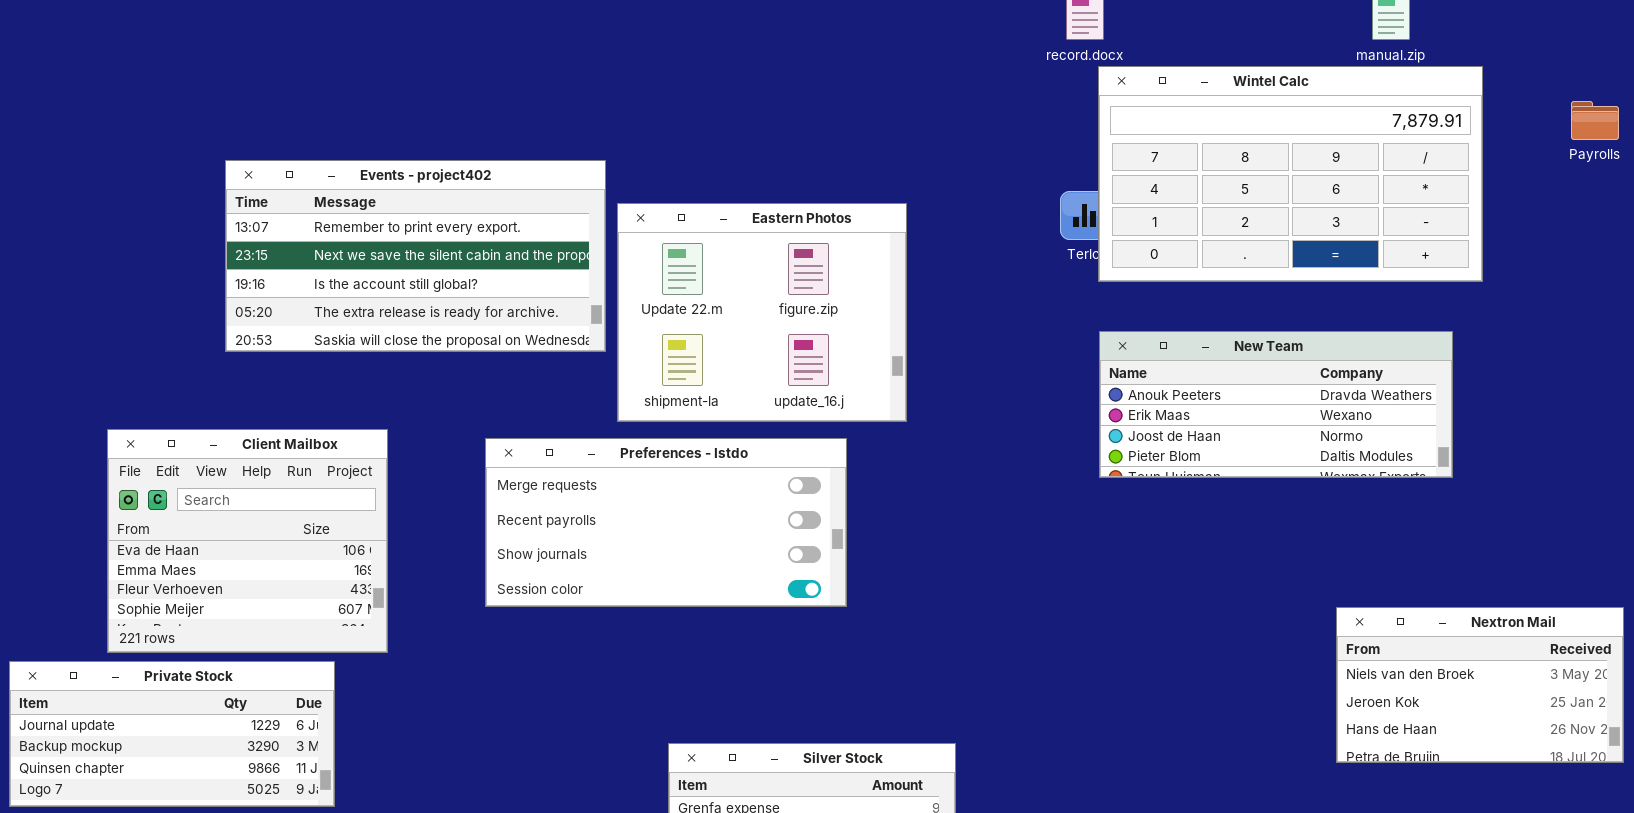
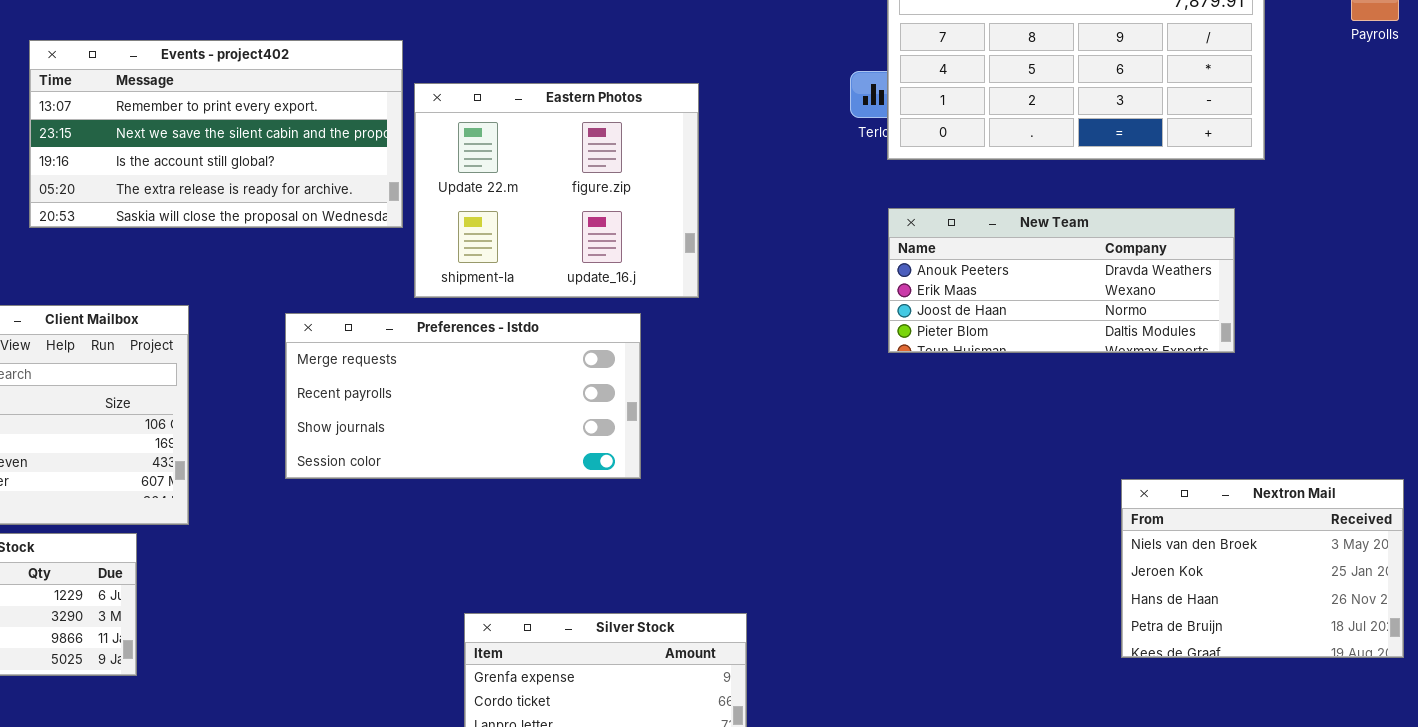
Nextron Mail: [1336,607,1624,763] -> [1121,479,1404,658], resized

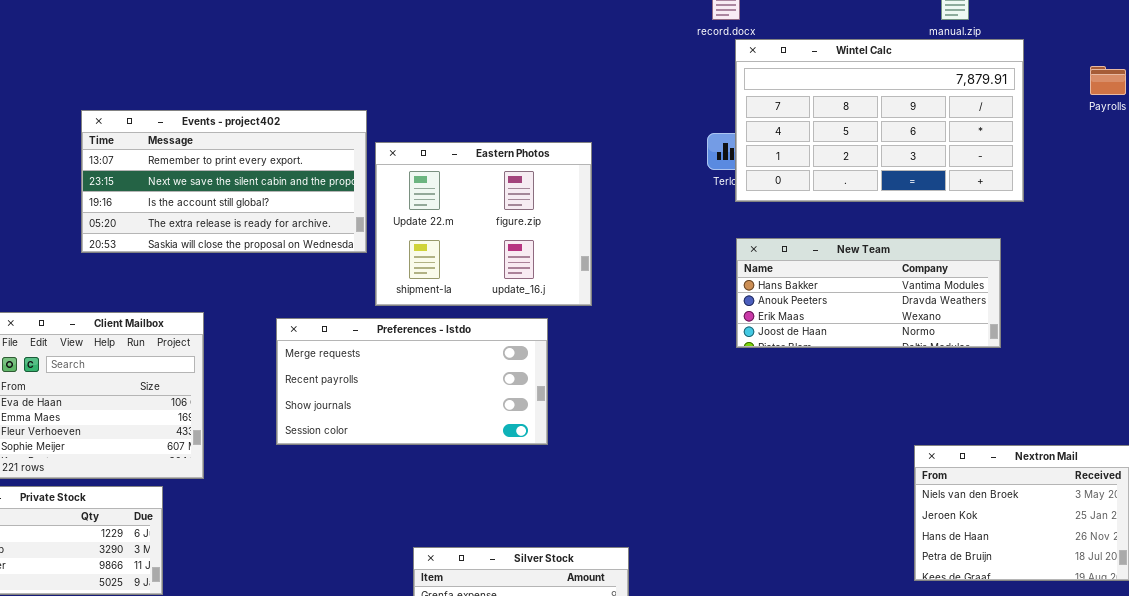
New Team: [888,208,1235,353] -> [736,238,1001,348], scrolled up 1 row

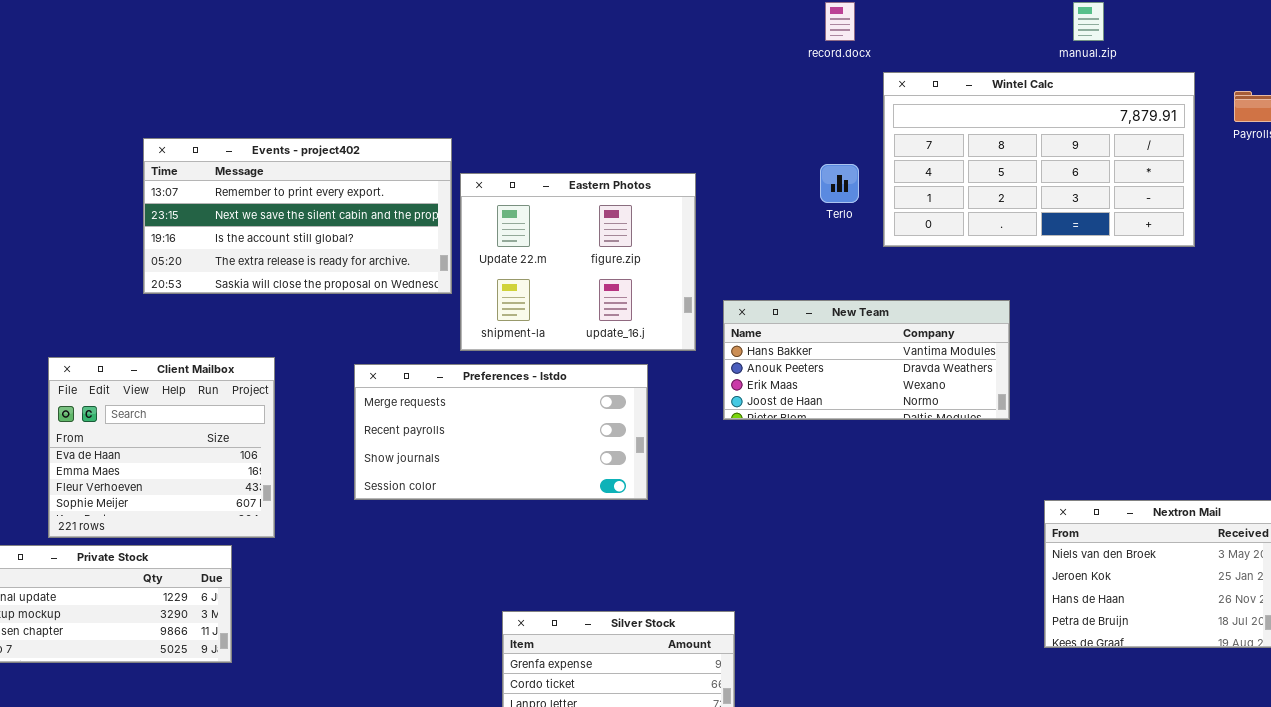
Wintel Calc: [735,39,1024,202] -> [883,72,1195,247], moved
New Team: [736,238,1001,348] -> [723,300,1010,420], moved

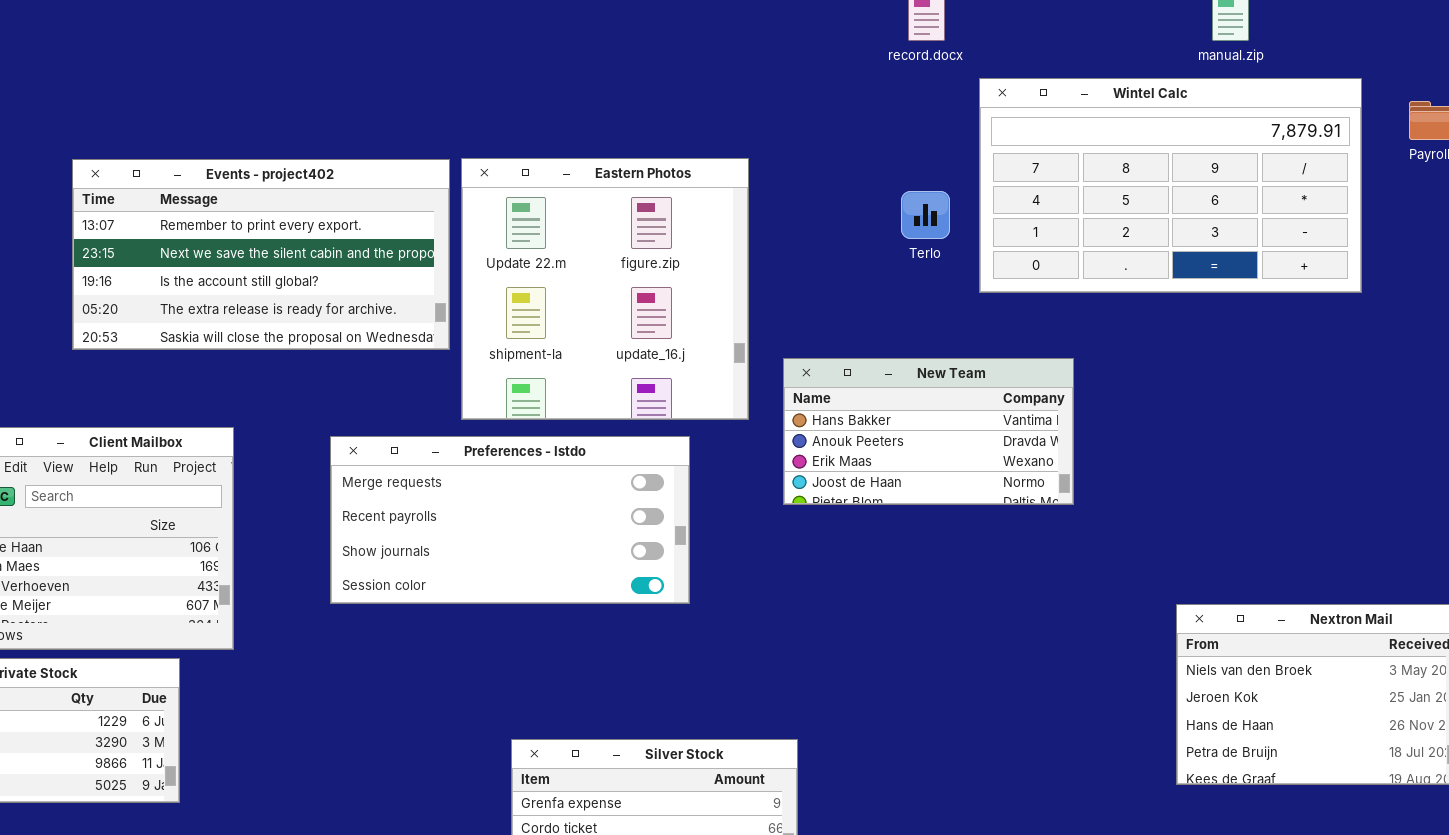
Eastern Photos: [460,173,696,351] -> [461,158,749,420], resized
New Team: [723,300,1010,420] -> [783,358,1074,505], resized

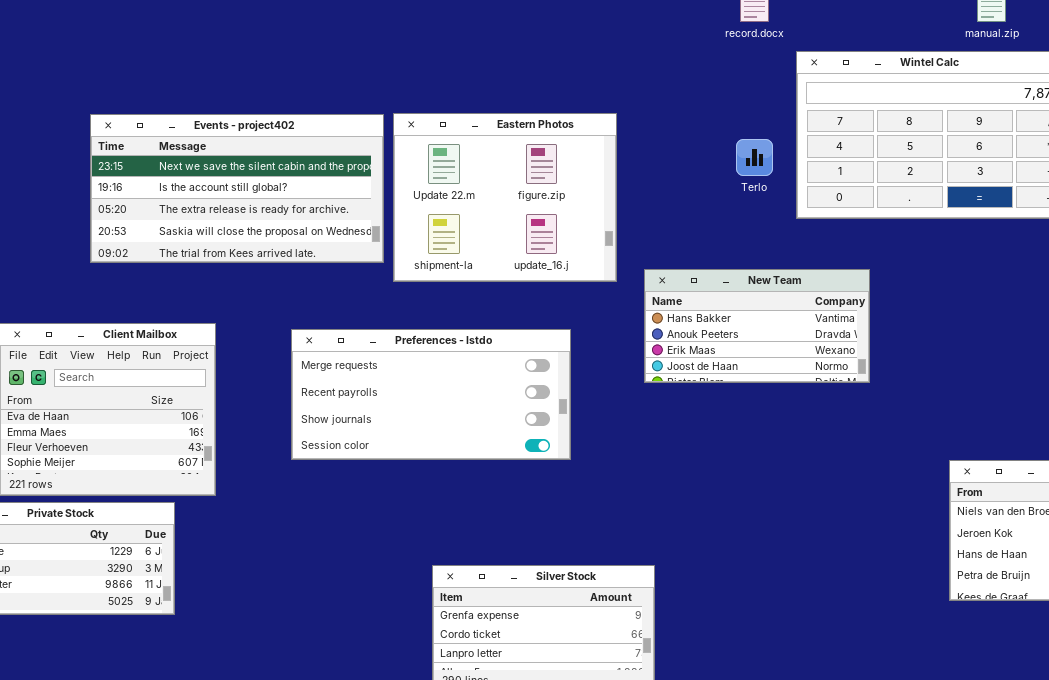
Eastern Photos: [461,158,749,420] -> [393,113,617,282], resized
Events - project402: [72,159,450,350] -> [90,114,384,263], scrolled down 1 row

